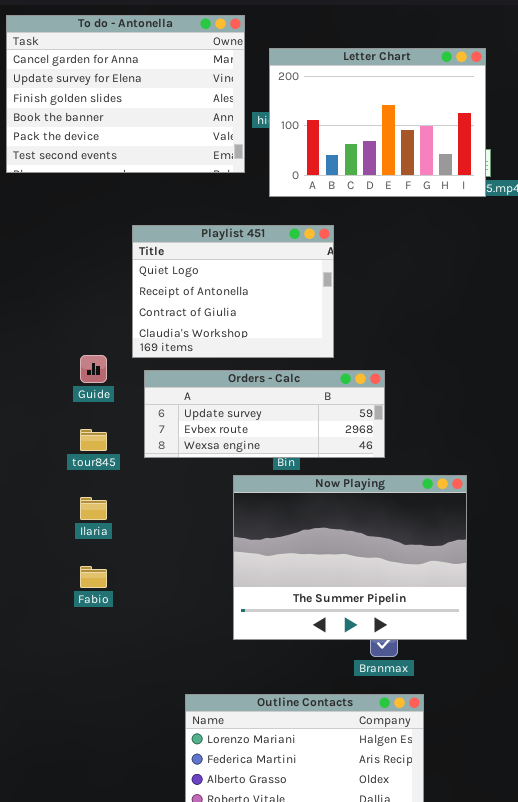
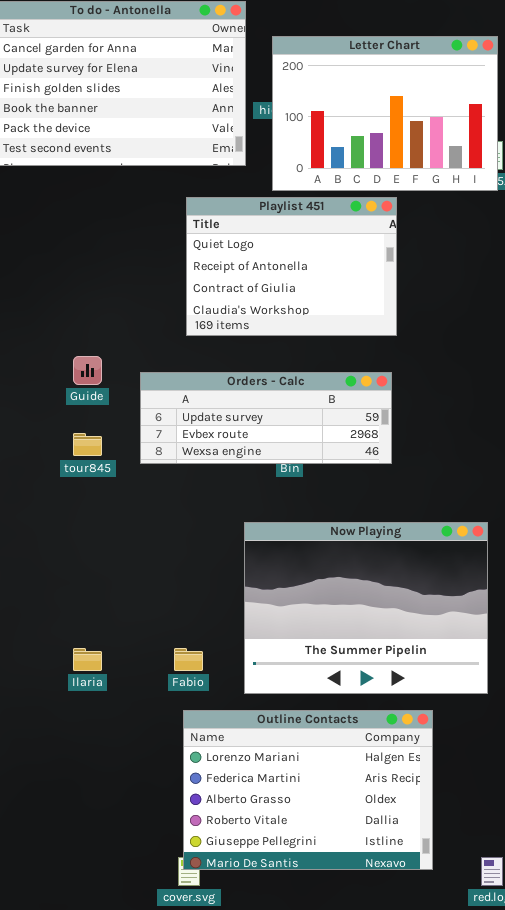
Playlist 451: [132,225,334,358] -> [186,197,397,336], moved
Now Playing: [233,475,467,640] -> [244,522,488,694], moved
Ilaria: [80,497,107,520] -> [73,648,102,671], moved
Fabio: [80,566,107,588] -> [174,648,203,671], moved

